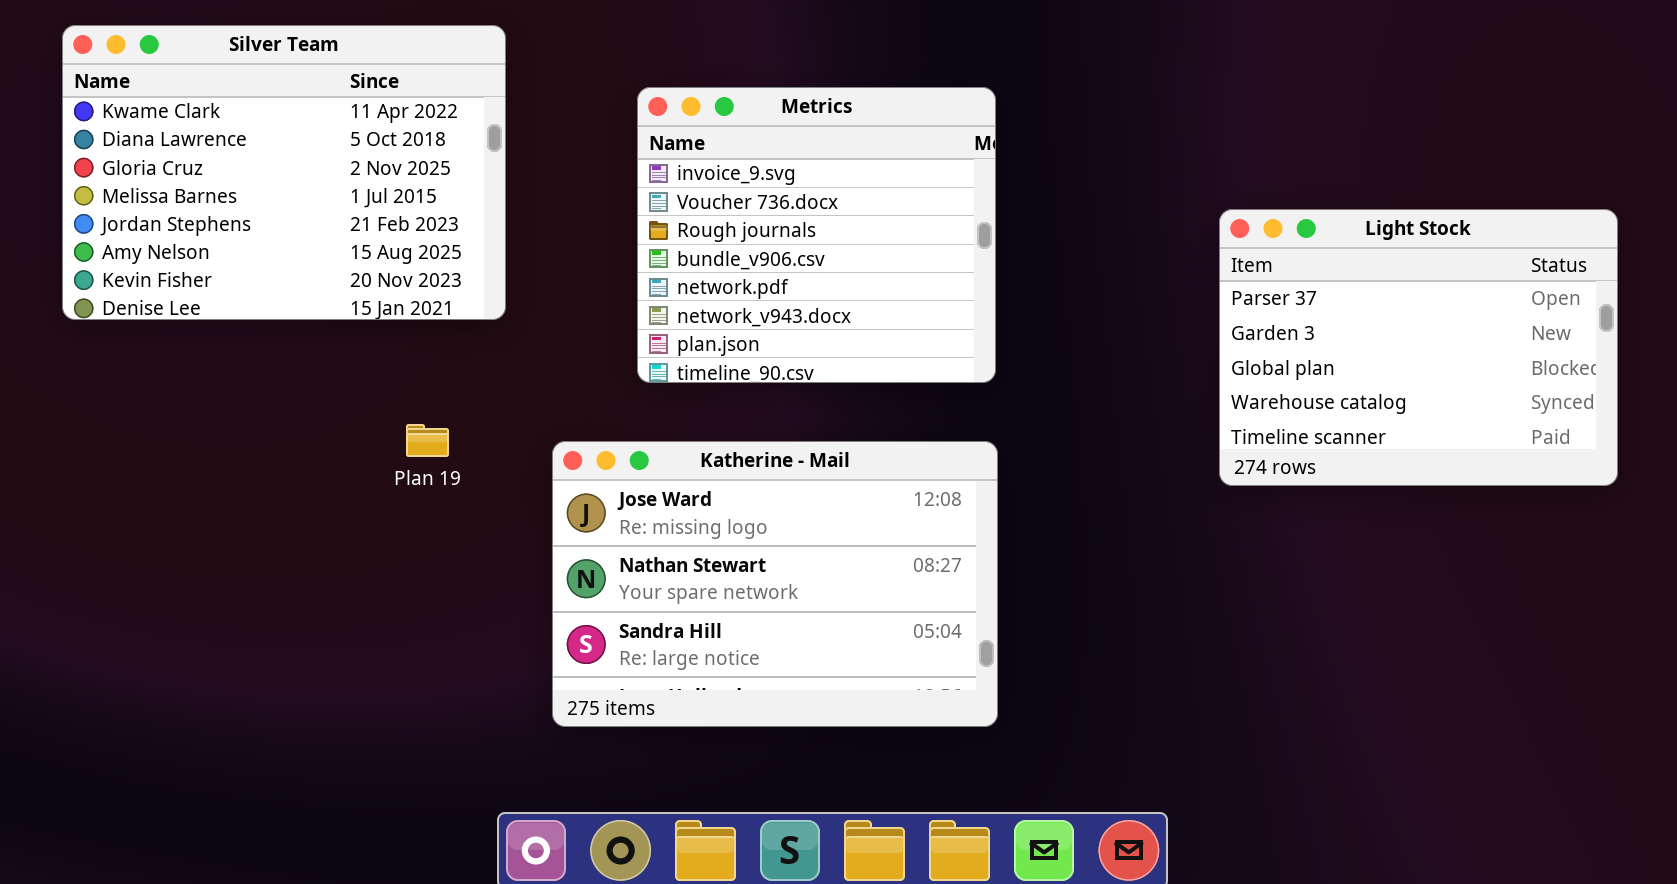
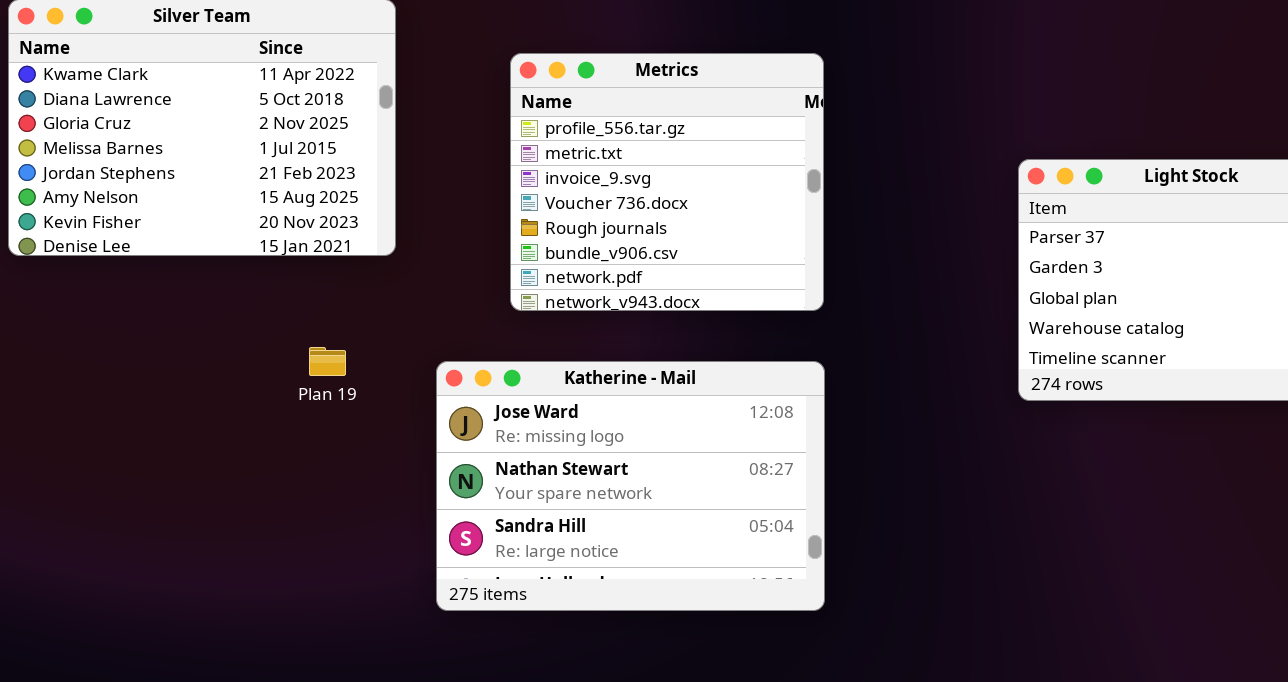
Metrics: [637,87,996,383] -> [510,53,824,311], scrolled up 2 rows

